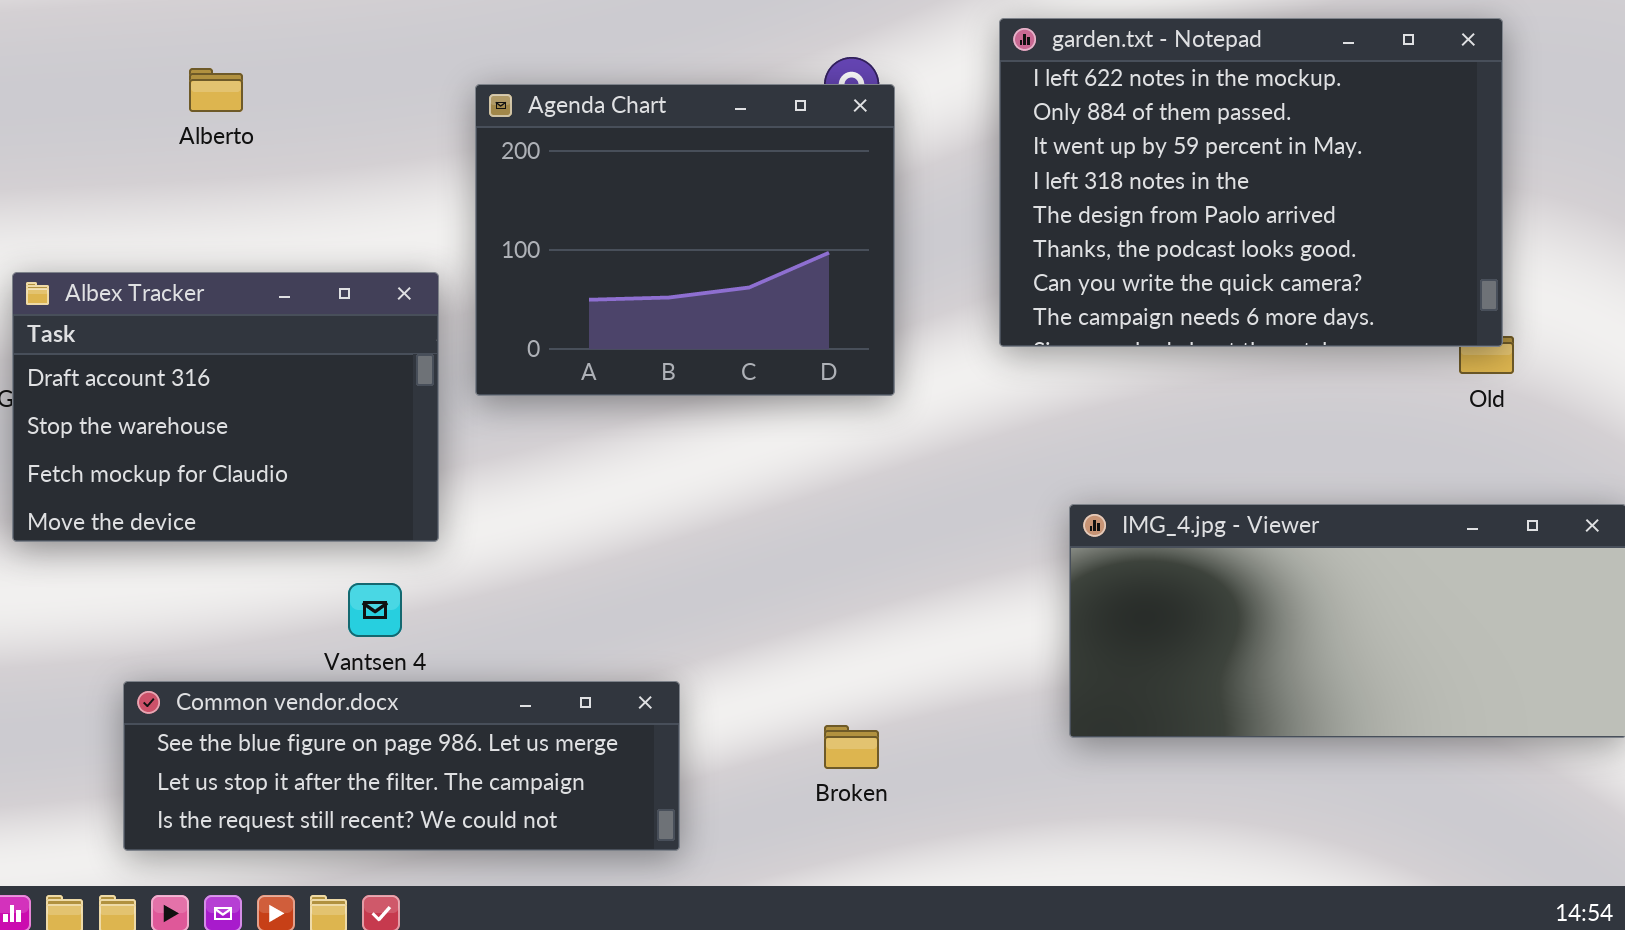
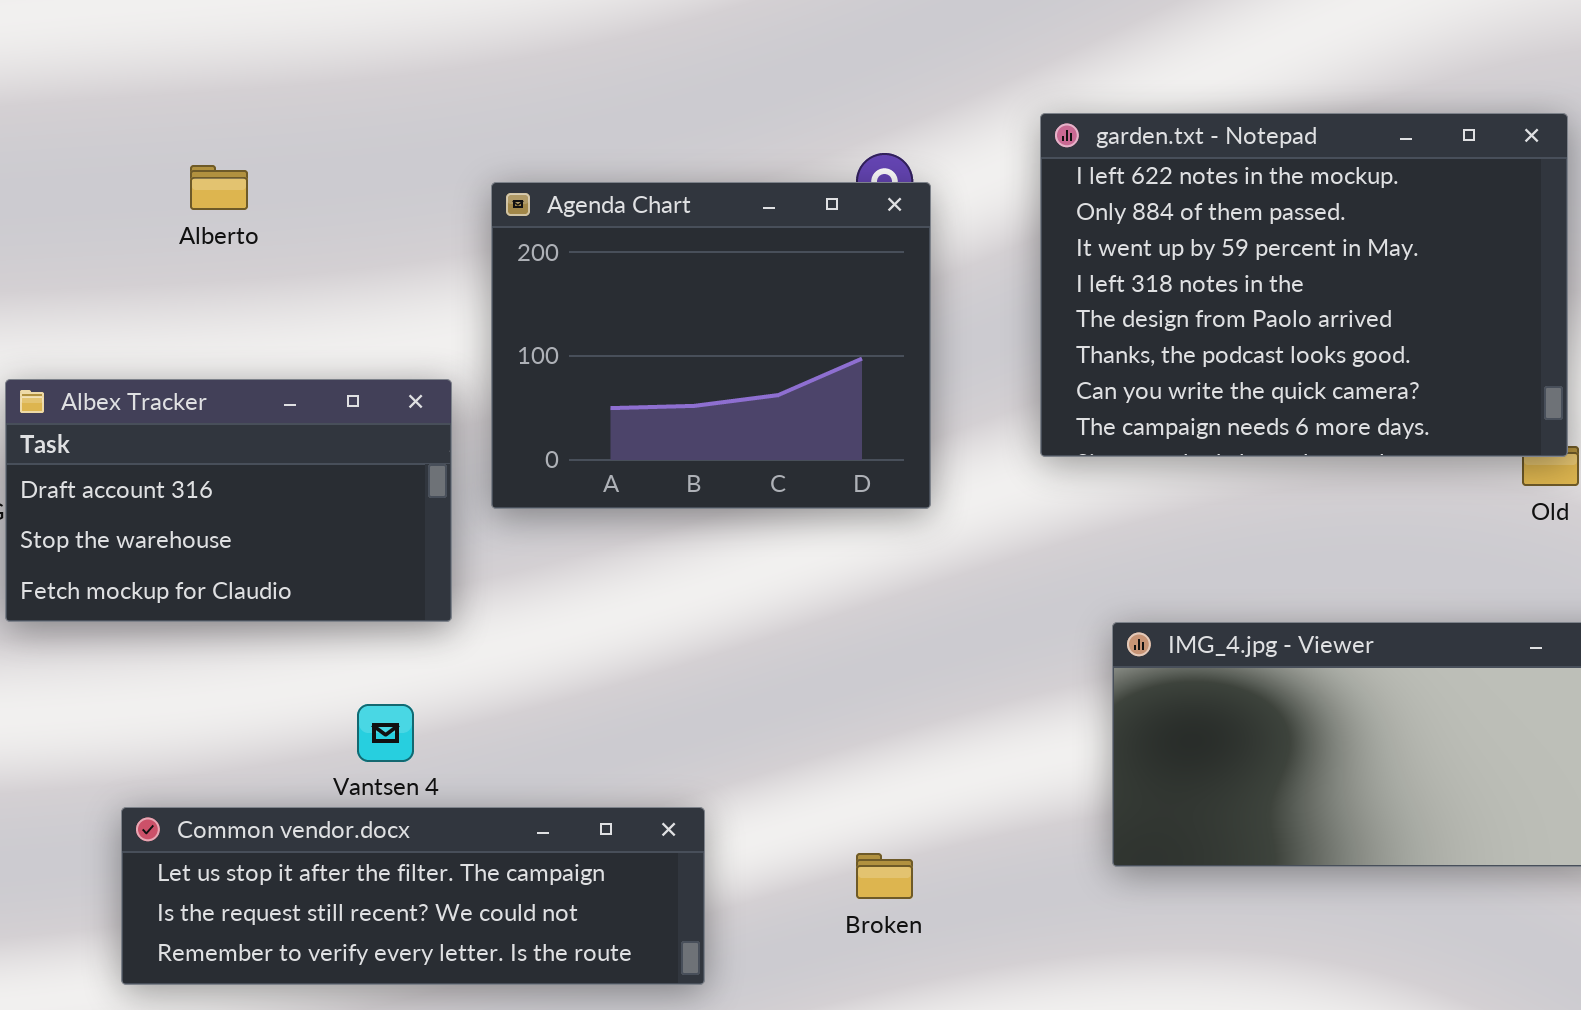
Albex Tracker: [12,272,439,542] -> [5,379,452,622], resized
Common vendor.docx: [123,681,680,851] -> [121,807,705,985], scrolled down 1 row

